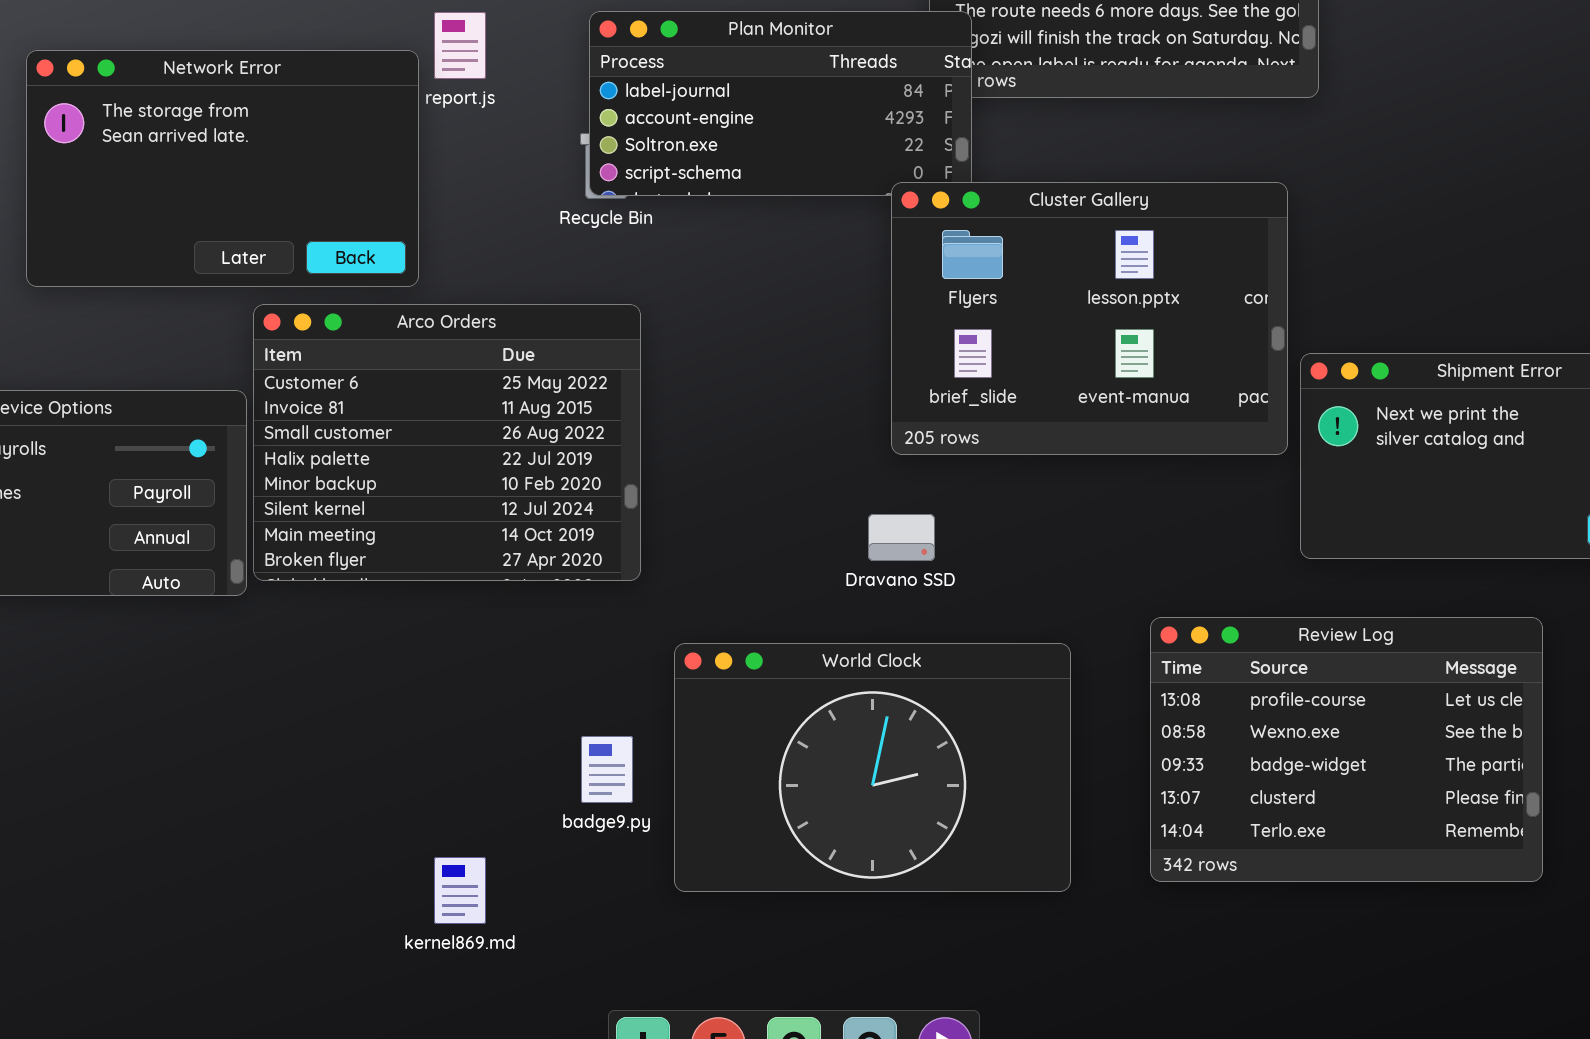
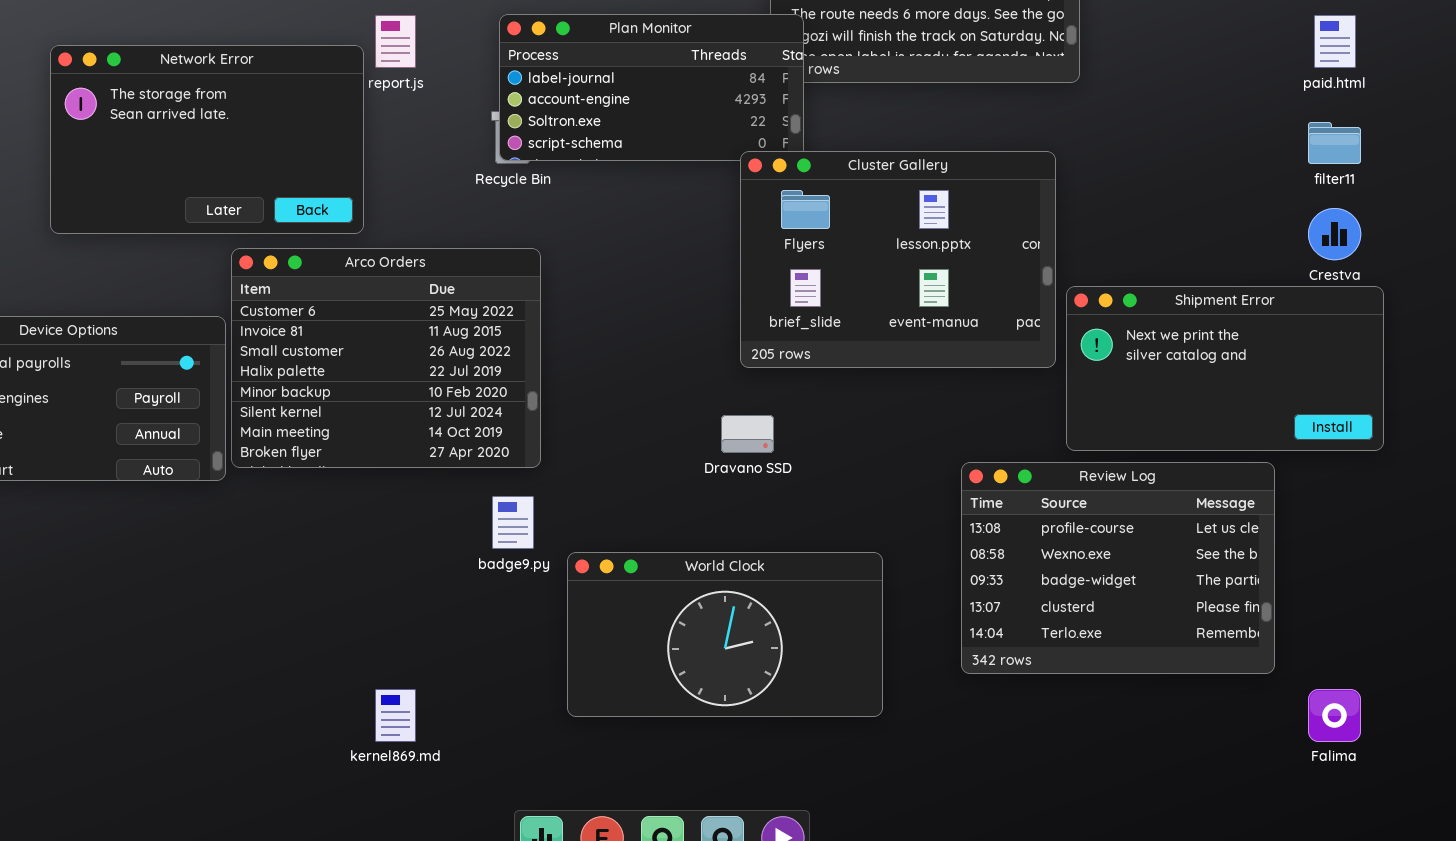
Review Log: [1150,617,1543,882] -> [961,462,1275,674], moved
World Clock: [674,643,1071,892] -> [567,552,883,717], resized
badge9.py: [581,736,633,803] -> [492,496,534,549], moved

